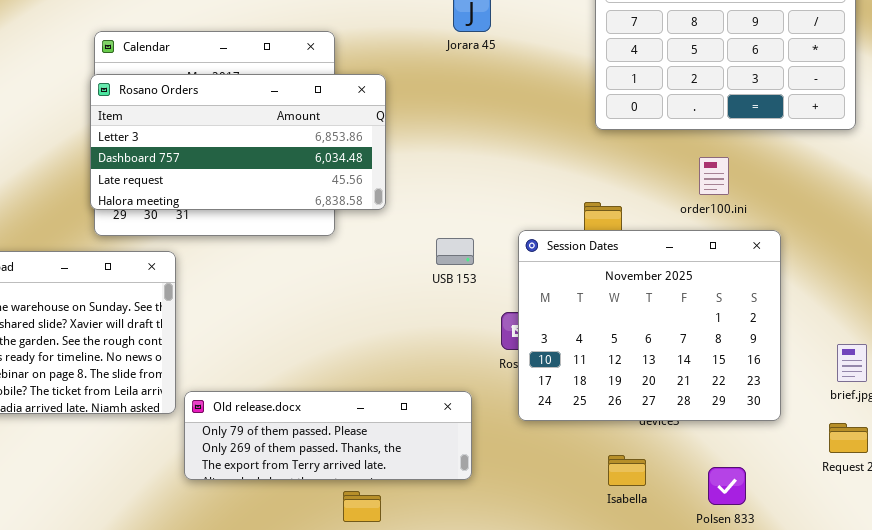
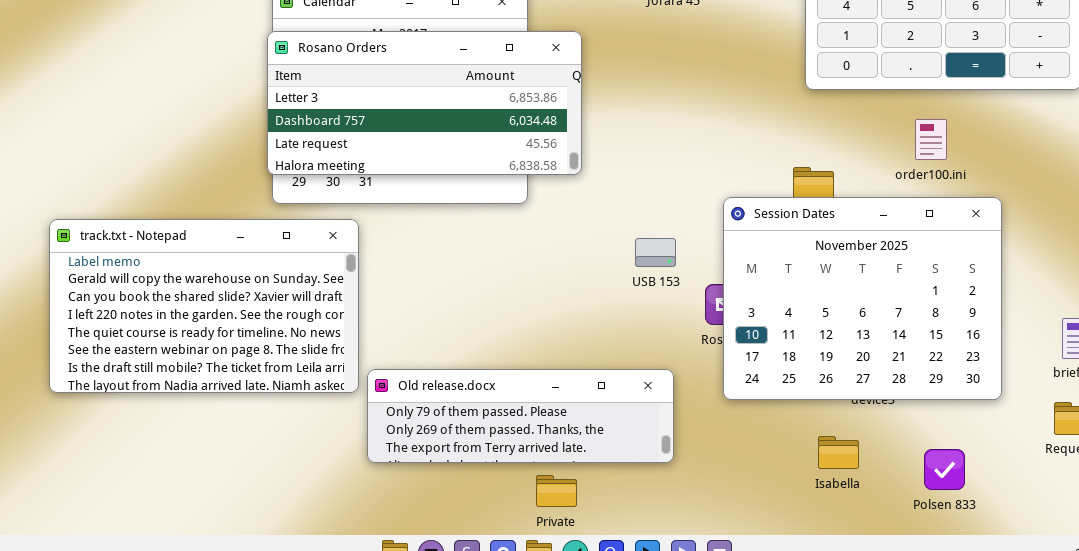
USB 153: [436,238,474,265] -> [635,238,676,267], moved

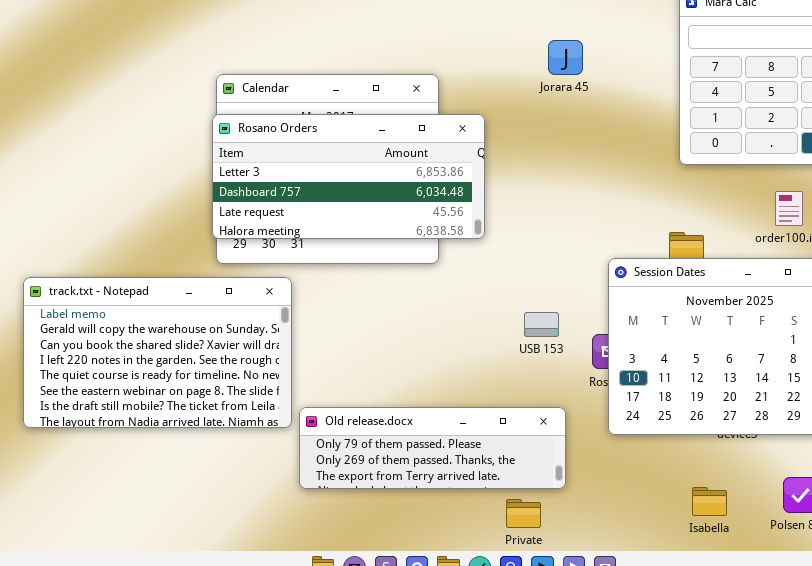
USB 153: [635,238,676,267] -> [524,312,559,337], moved
Isabella: [818,436,859,469] -> [692,487,727,516], moved
Private: [536,475,577,507] -> [506,499,541,528], moved

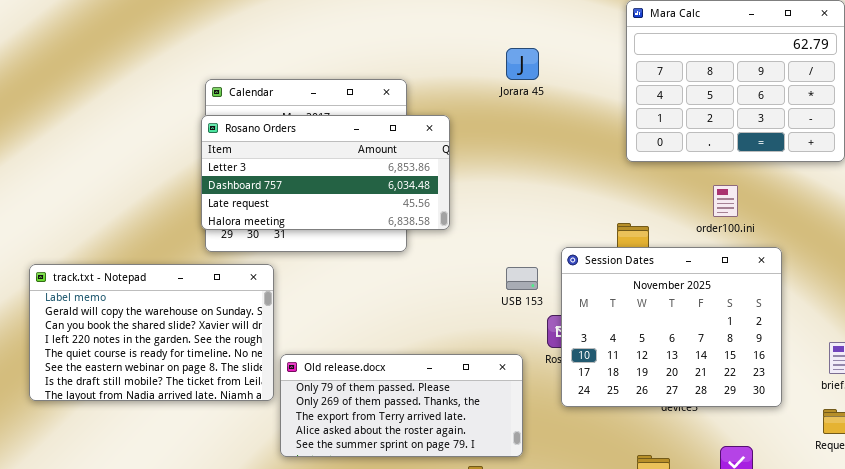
USB 153: [524,312,559,337] -> [506,267,538,290], moved
Old release.docx: [299,407,566,489] -> [280,354,523,457], resized

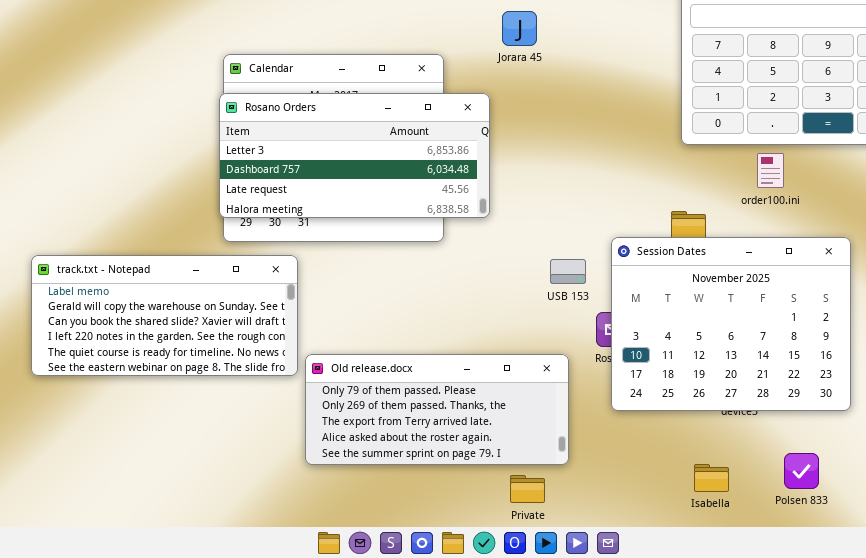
Jorara 45: [506,48,539,80] -> [502,11,537,46], moved
order100.ini: [713,185,738,217] -> [757,153,784,188], moved
track.txt - Notepad: [29,264,274,401] -> [31,255,298,376], resized

